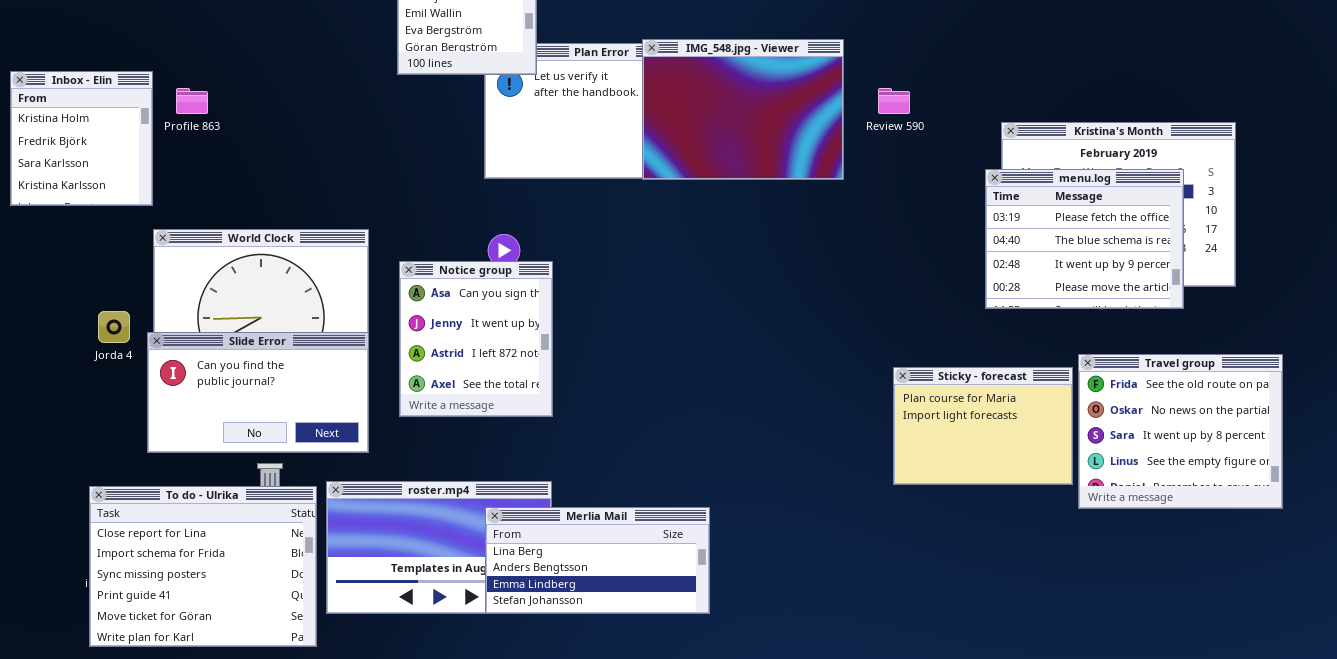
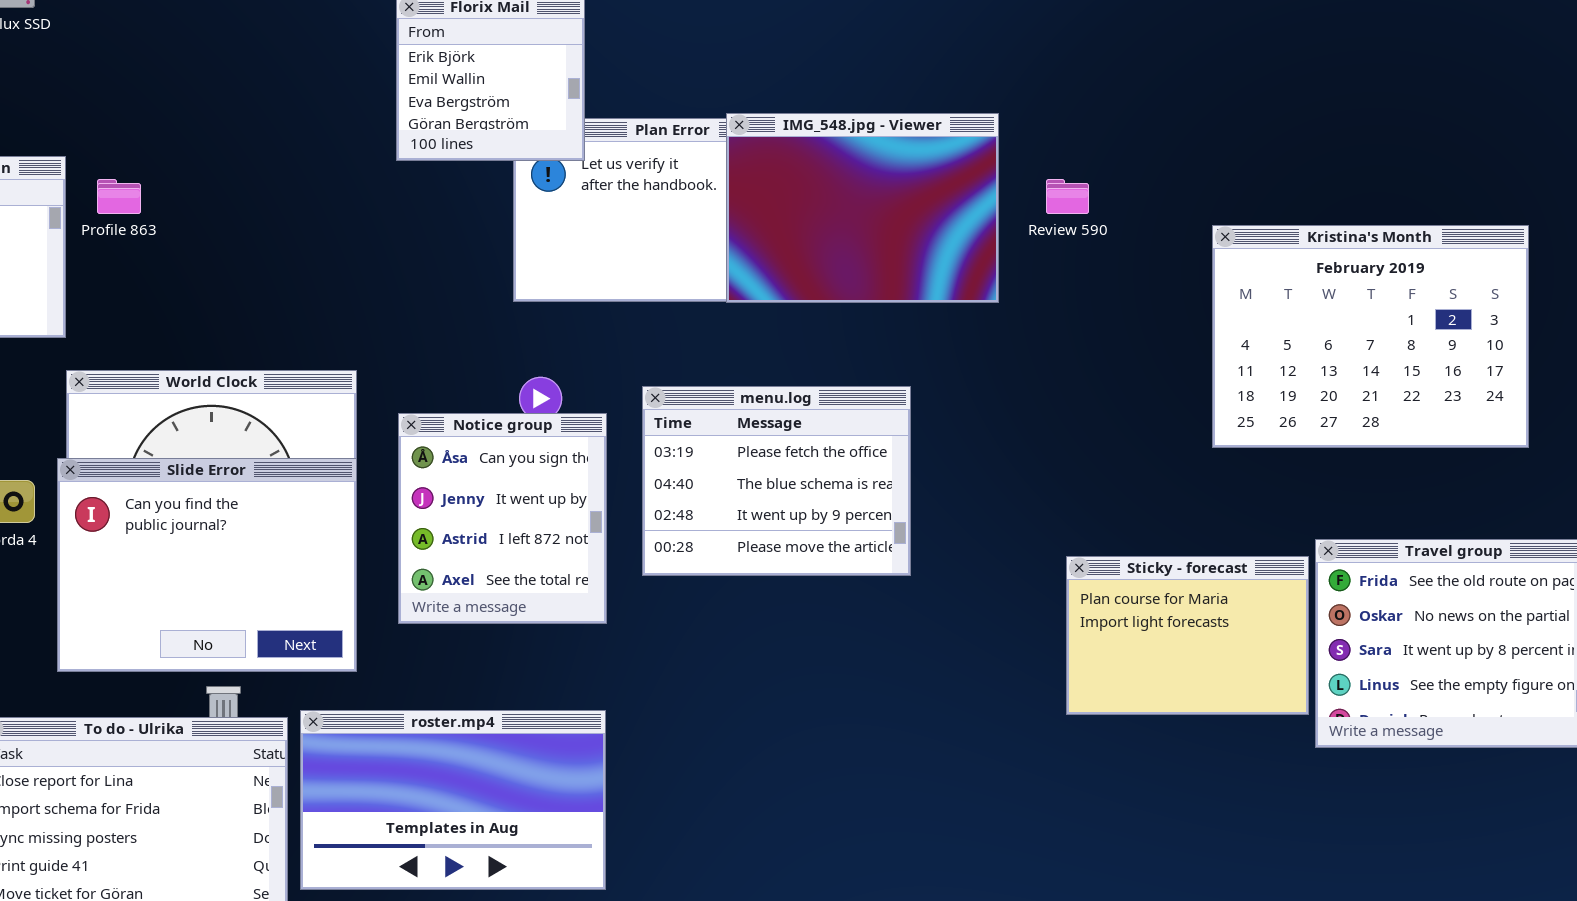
menu.log: [985,169,1184,309] -> [642,386,911,576], moved
Slide Error: [147,332,369,453] -> [57,458,357,672], resized
Merlia Mail: [485,507,710,614] -> none, closed

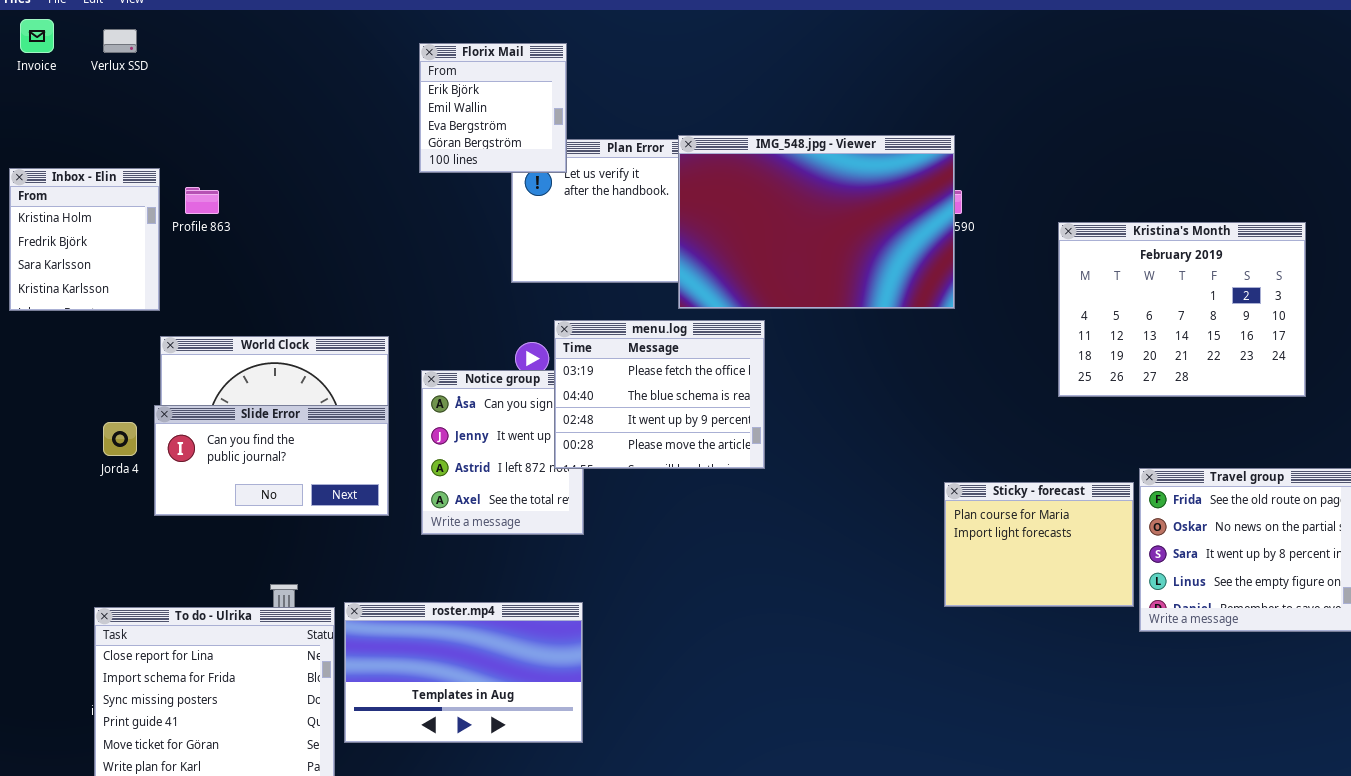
IMG_548.jpg - Viewer: [726,113,999,303] -> [678,135,955,309], resized
menu.log: [642,386,911,576] -> [554,320,765,469], moved
Slide Error: [57,458,357,672] -> [154,405,389,516], resized

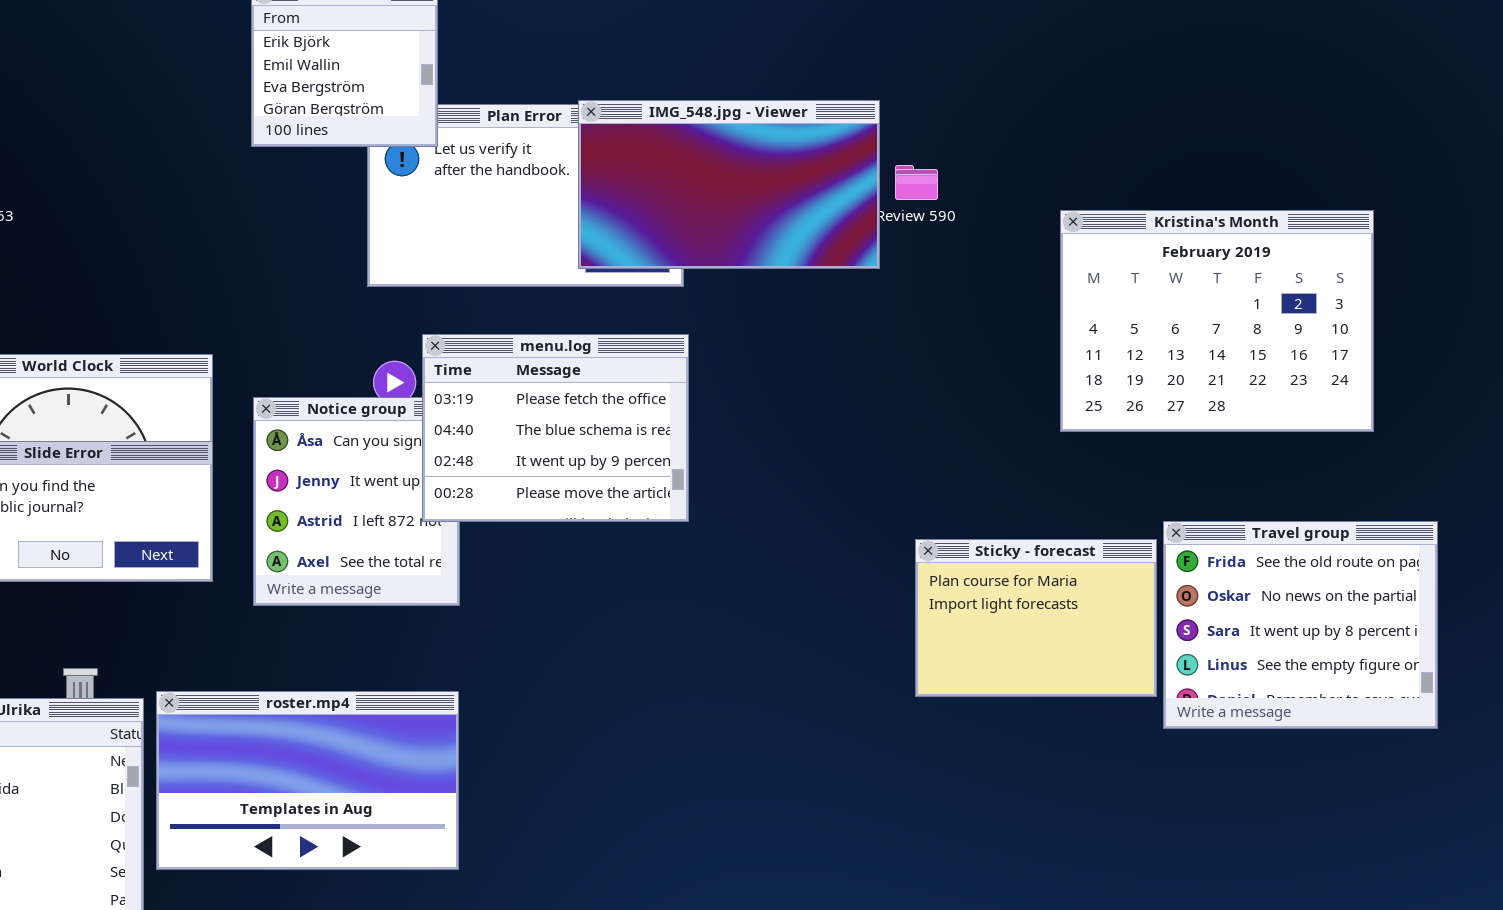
IMG_548.jpg - Viewer: [678,135,955,309] -> [578,100,880,269], resized

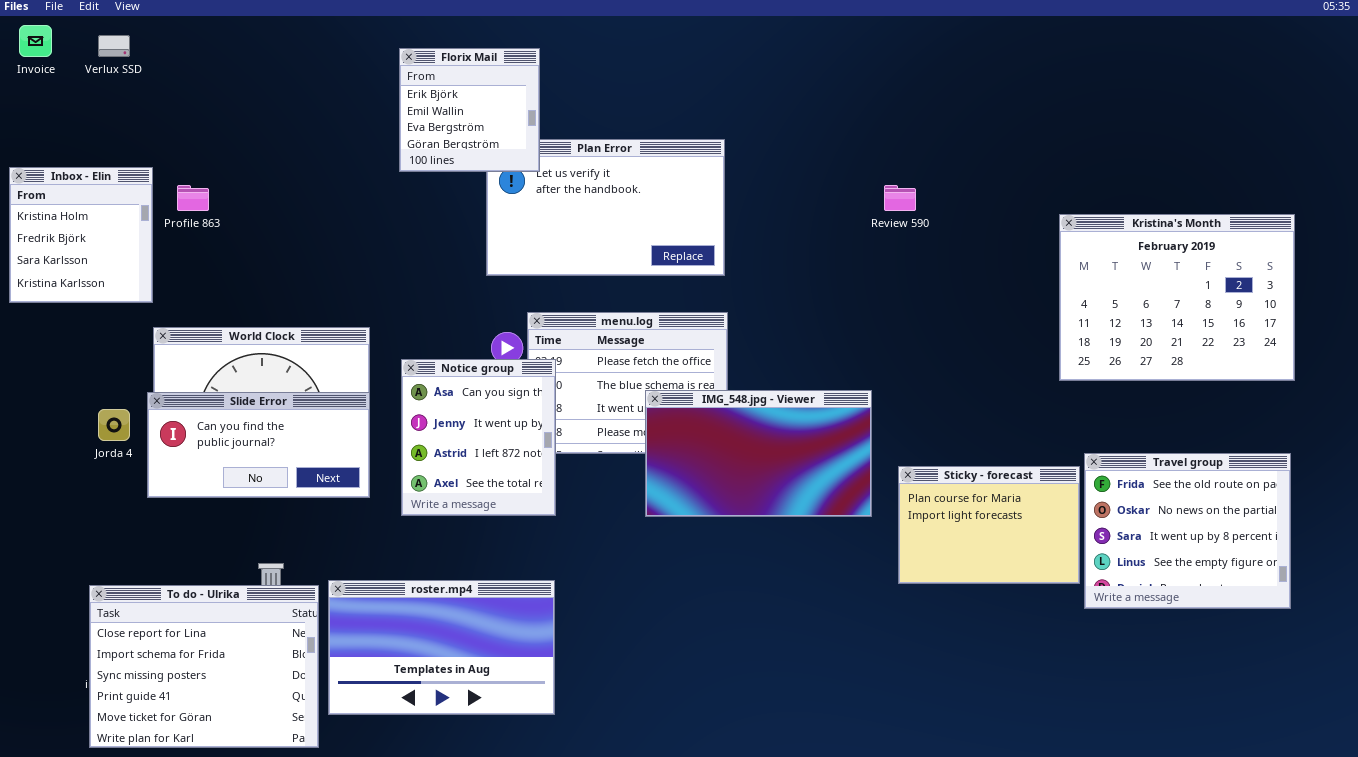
IMG_548.jpg - Viewer: [578,100,880,269] -> [645,390,872,517], moved
Kristina's Month: [1060,210,1374,432] -> [1059,214,1295,381], moved
Notice group: [253,397,460,606] -> [401,359,556,516], raised

